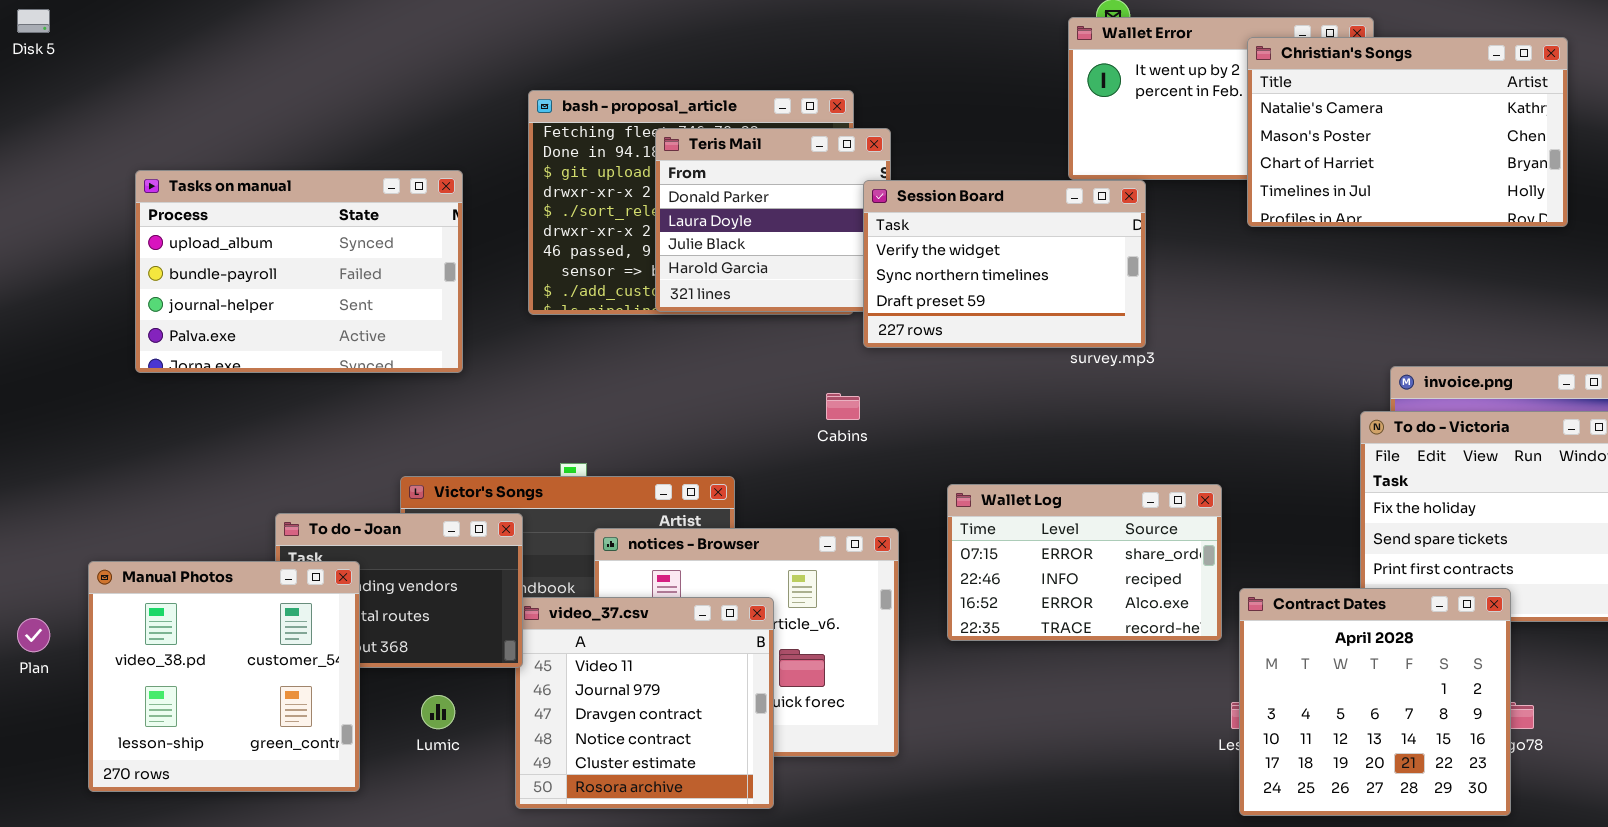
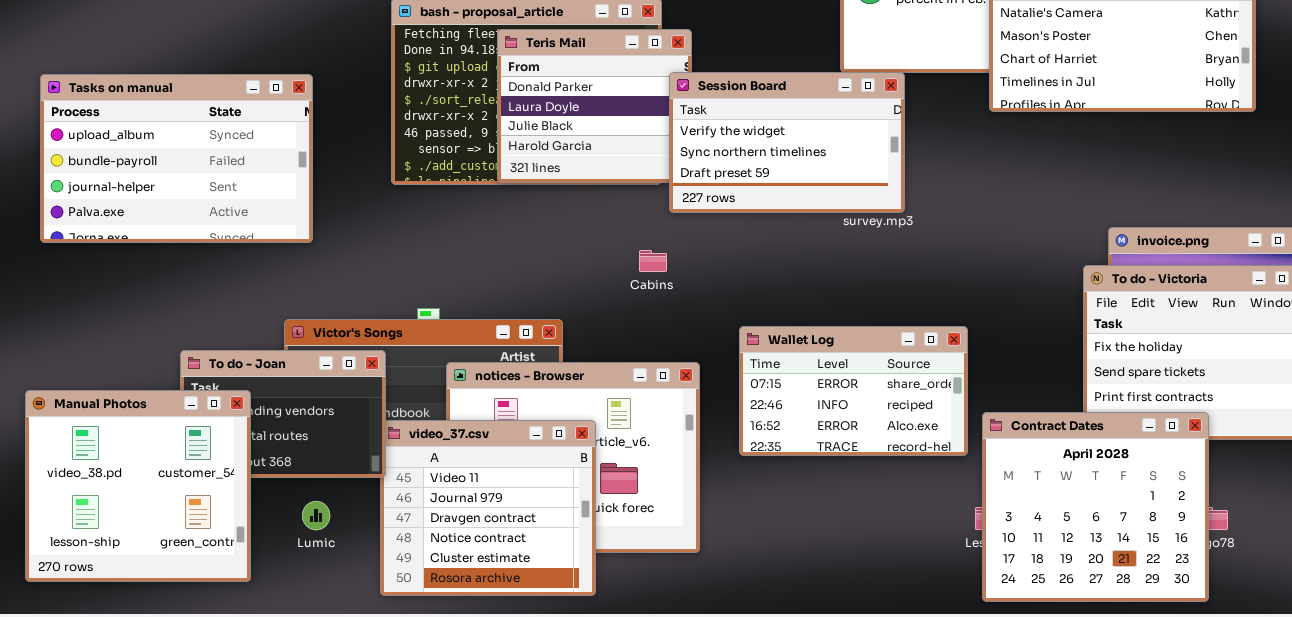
Tasks on manual: [135,170,463,373] -> [40,74,313,243], moved

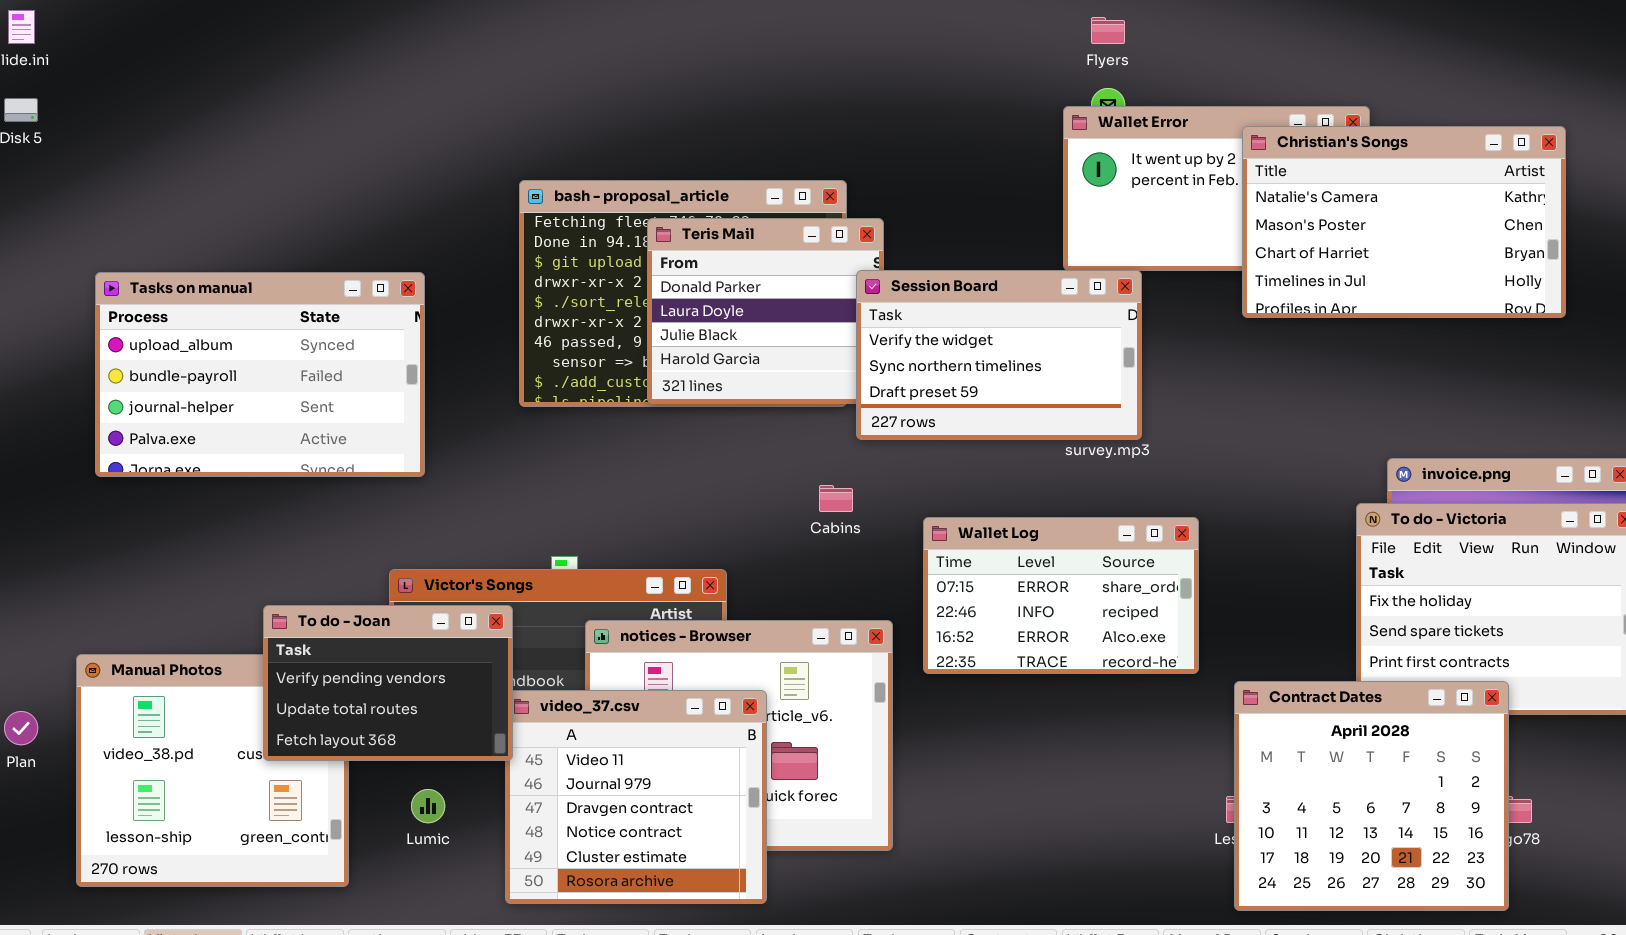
Wallet Log: [739,326,968,456] -> [923,517,1199,674], moved
To do - Joan: [180,350,386,478] -> [263,605,513,761], raised

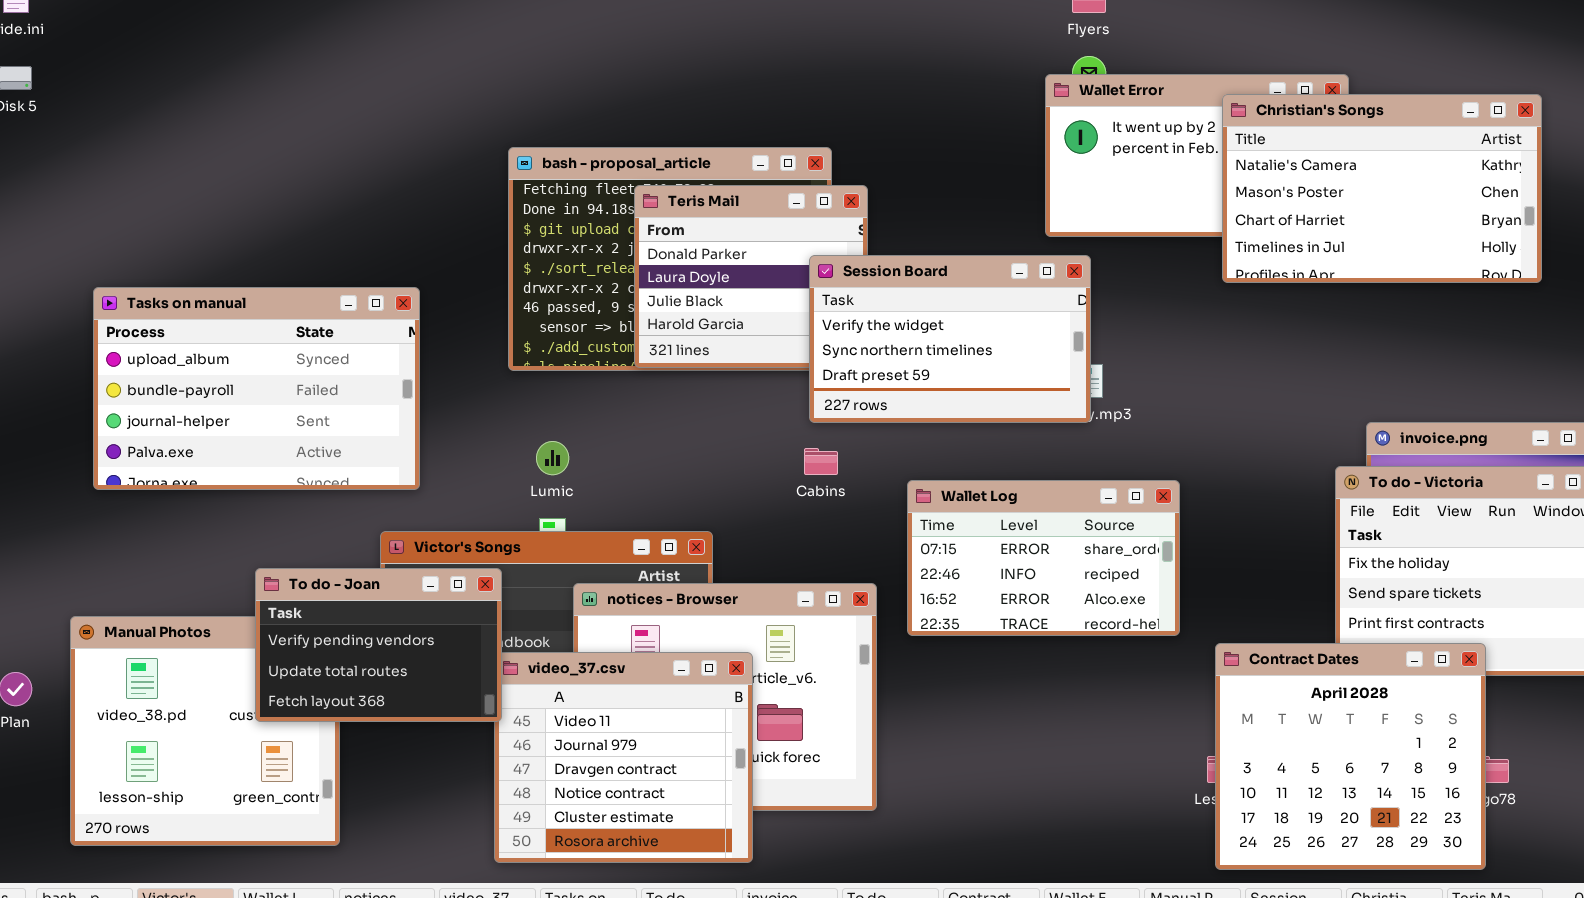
Session Board: [856,270,1142,440] -> [809,255,1091,423], moved
Tasks on manual: [95,272,425,477] -> [93,287,420,490], moved
Lumic: [411,789,445,823] -> [536,441,569,475], moved

